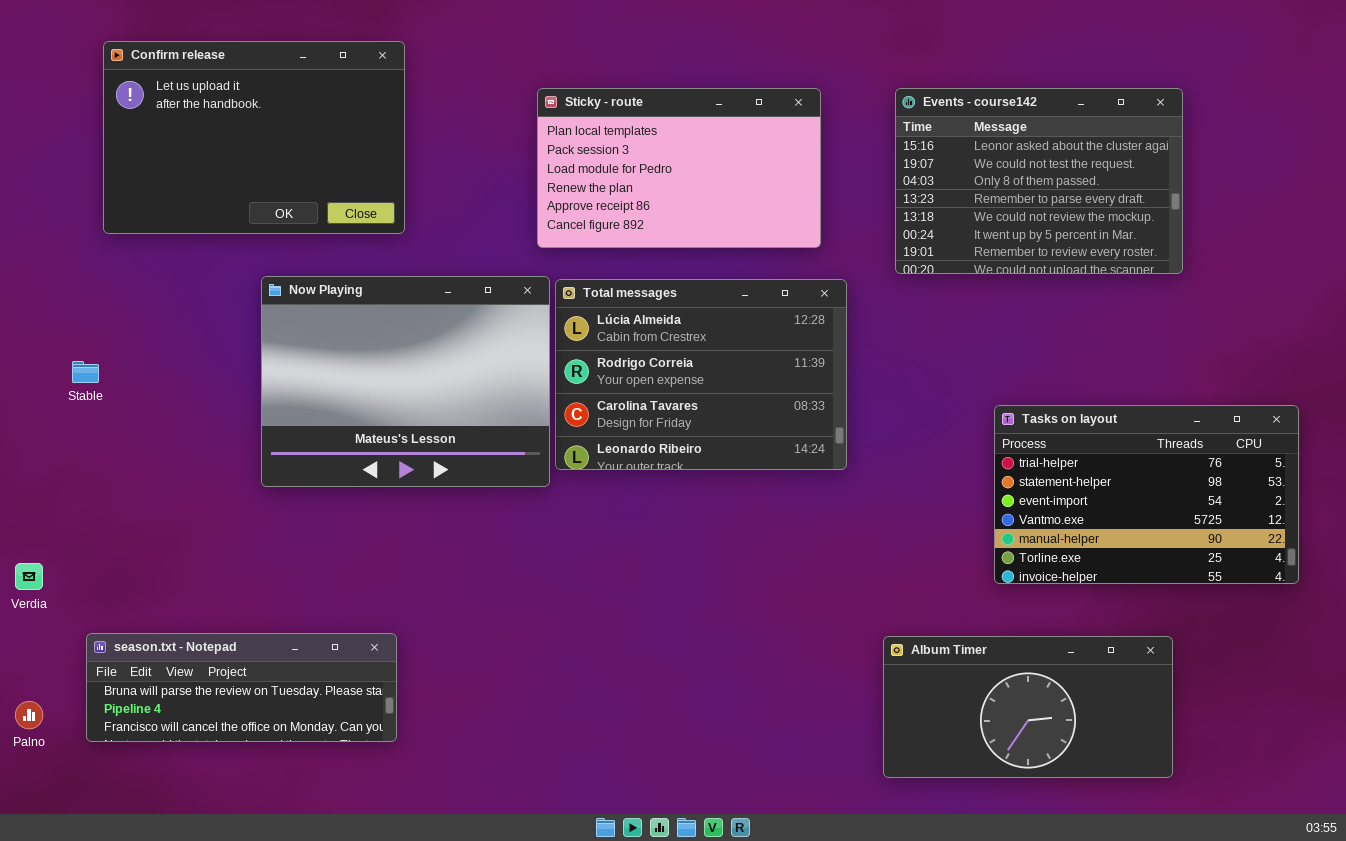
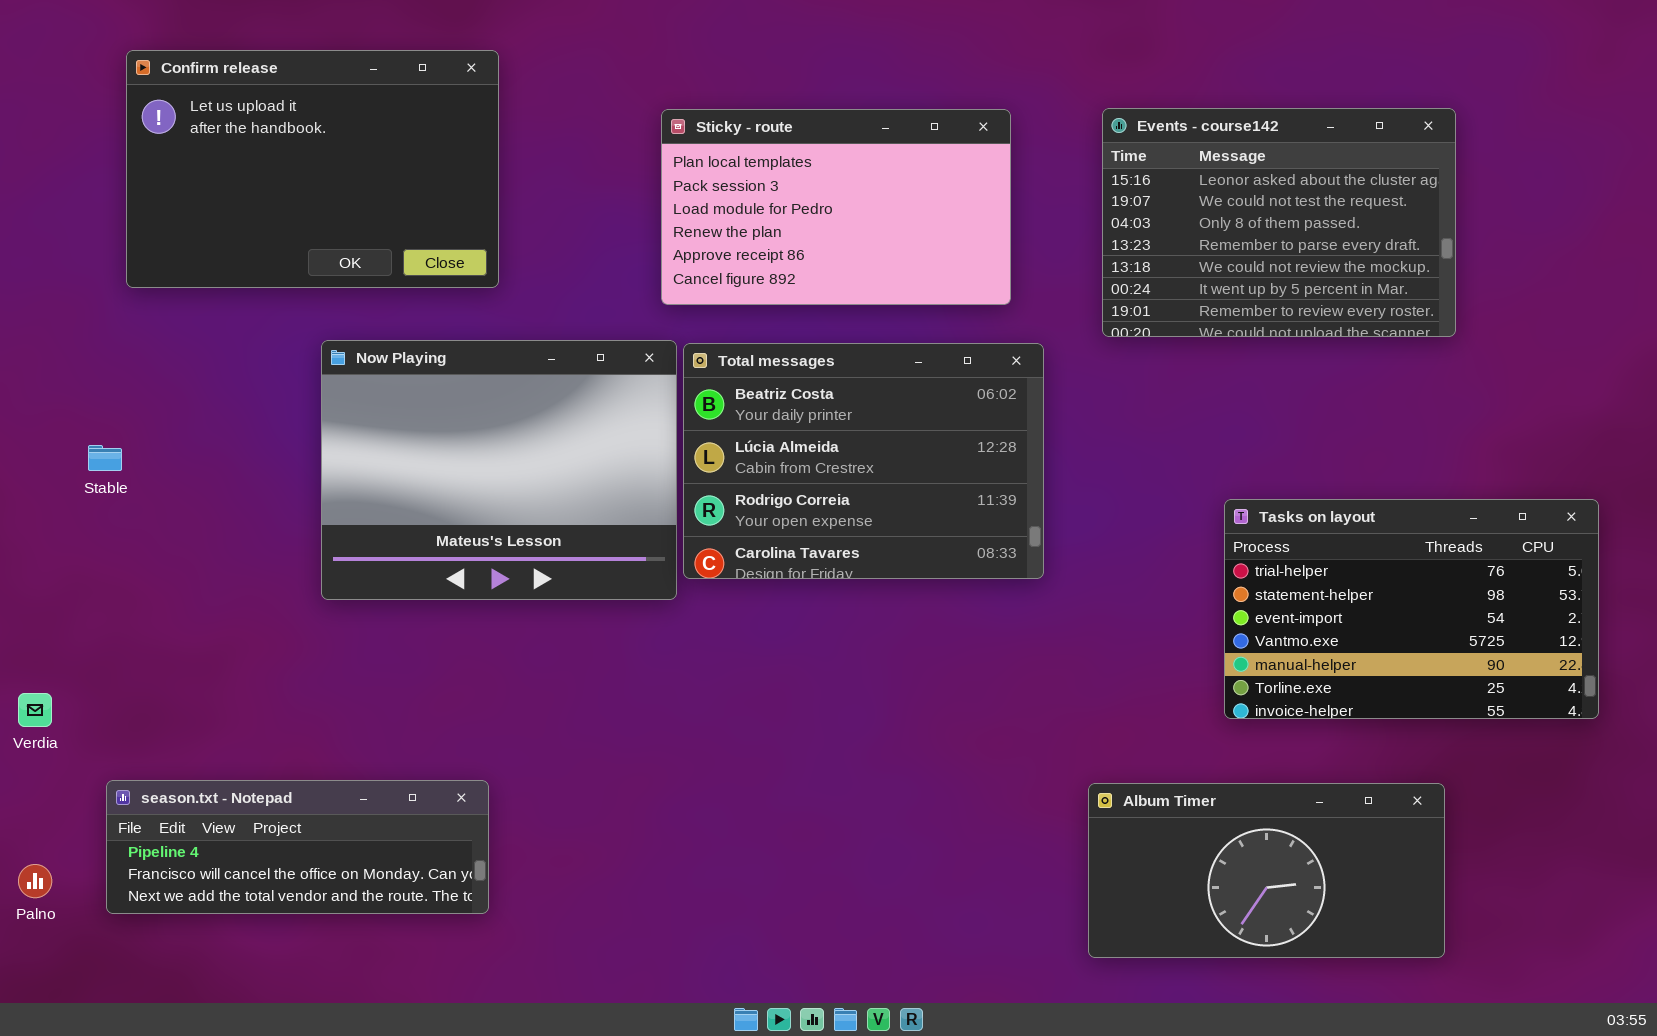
Total messages: [555,279,847,470] -> [683,343,1044,579], scrolled up 1 row
season.txt - Notepad: [86,633,397,742] -> [106,780,489,914], scrolled down 1 row

